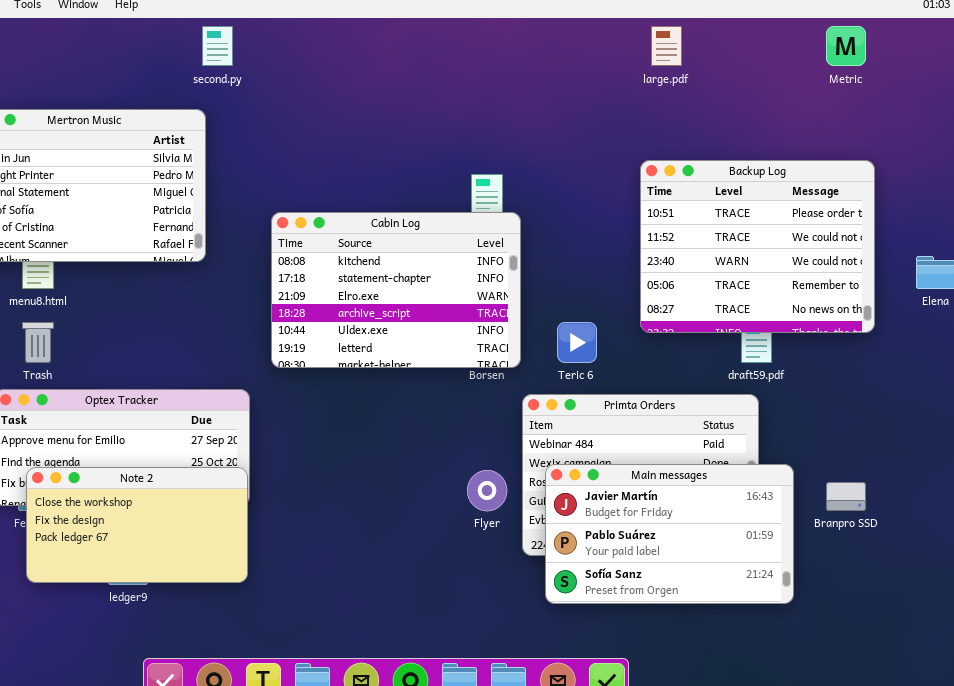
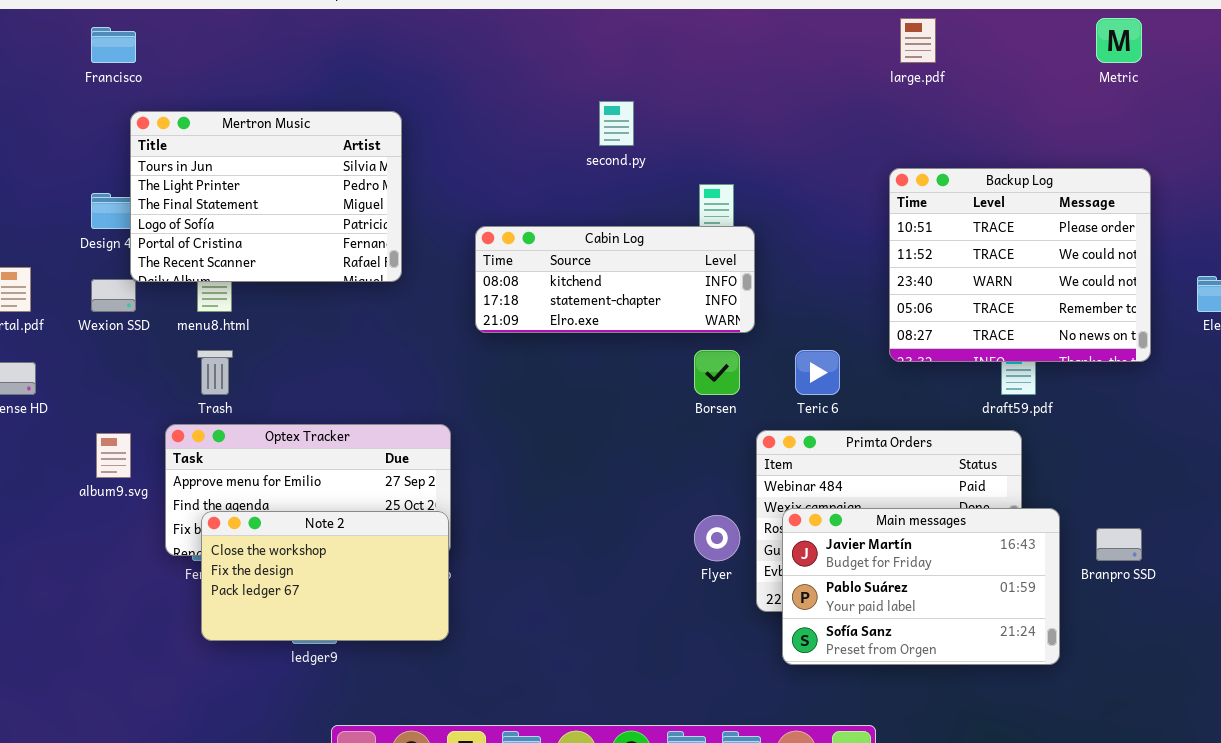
second.py: [202,26,233,66] -> [599,101,634,146], moved
Cabin Log: [271,212,521,368] -> [475,226,755,333], resized

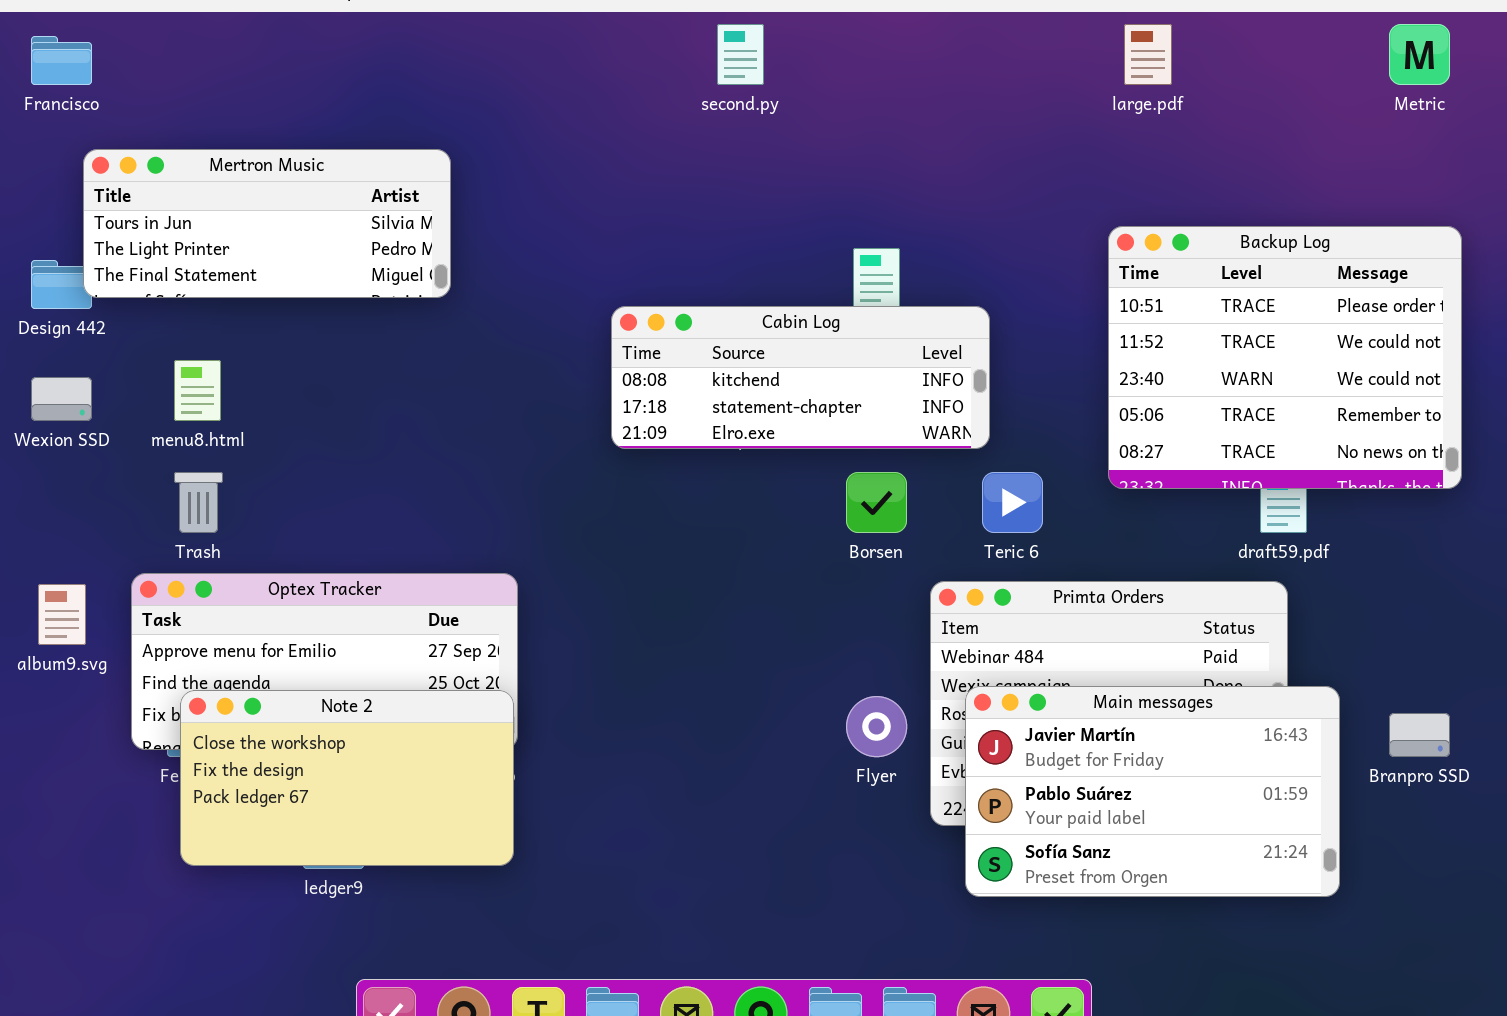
second.py: [599,101,634,146] -> [717,24,764,85], moved
Mertron Music: [130,111,402,282] -> [83,149,451,298], resized
Cabin Log: [475,226,755,333] -> [611,306,990,449], moved

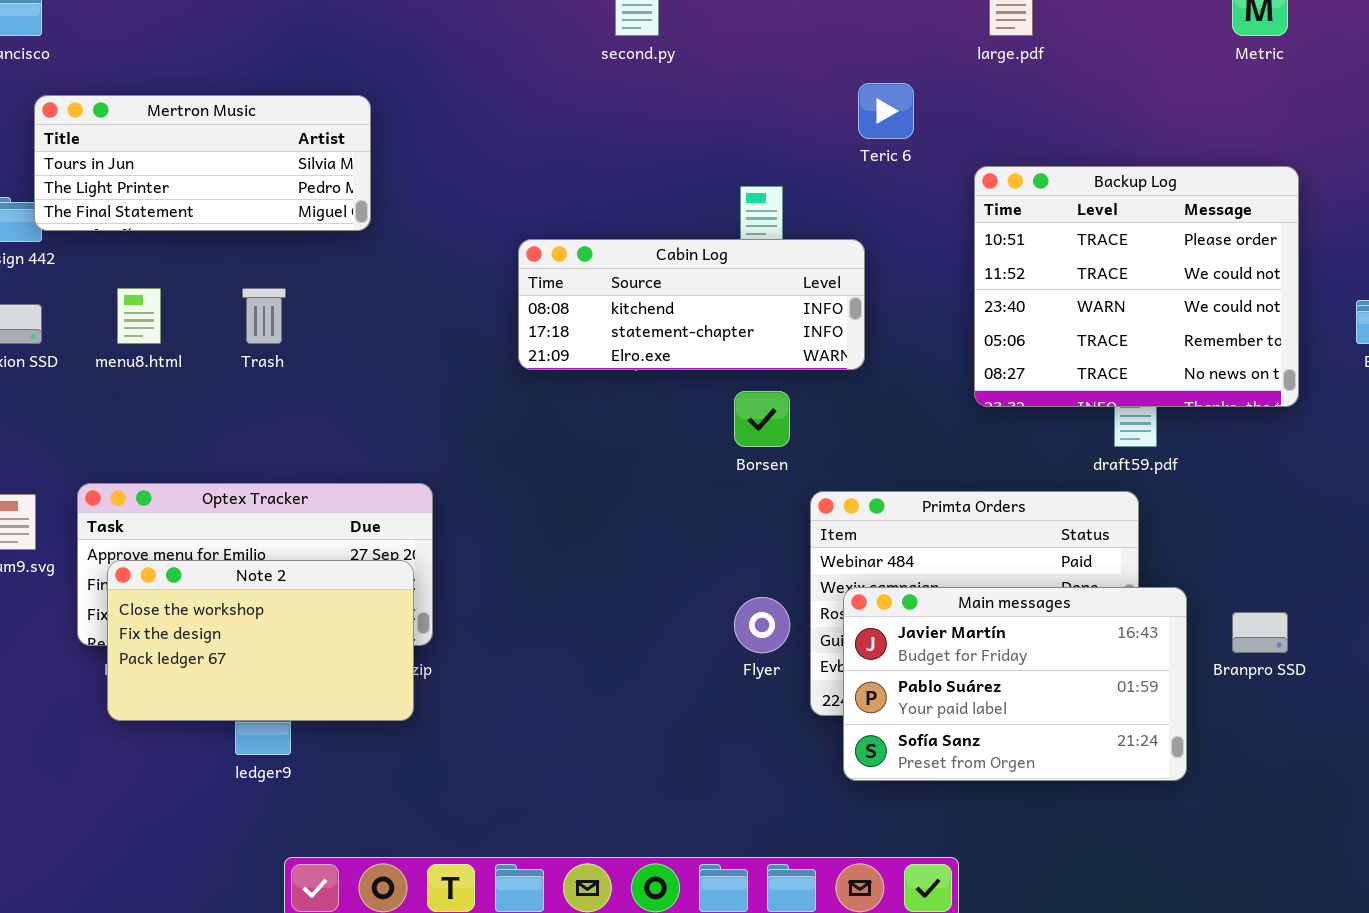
Trash: [174,472,223,533] -> [242,288,286,344], moved
Teric 6: [982,472,1043,533] -> [858,83,914,139], moved
Note 2: [180,690,514,866] -> [107,560,414,721], moved

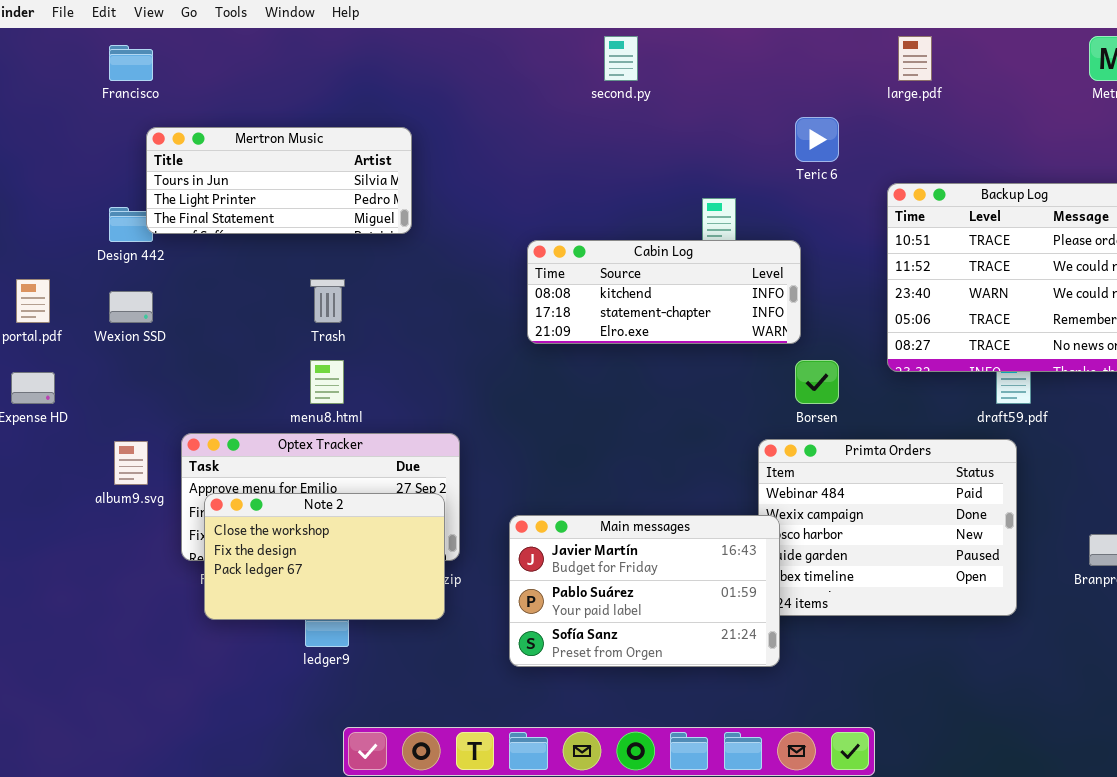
menu8.html: [117,288,161,344] -> [310,360,344,404], moved
Borsen: [734,391,790,447] -> [795,360,839,404], moved
Main messages: [843,587,1187,781] -> [509,515,780,667], moved

